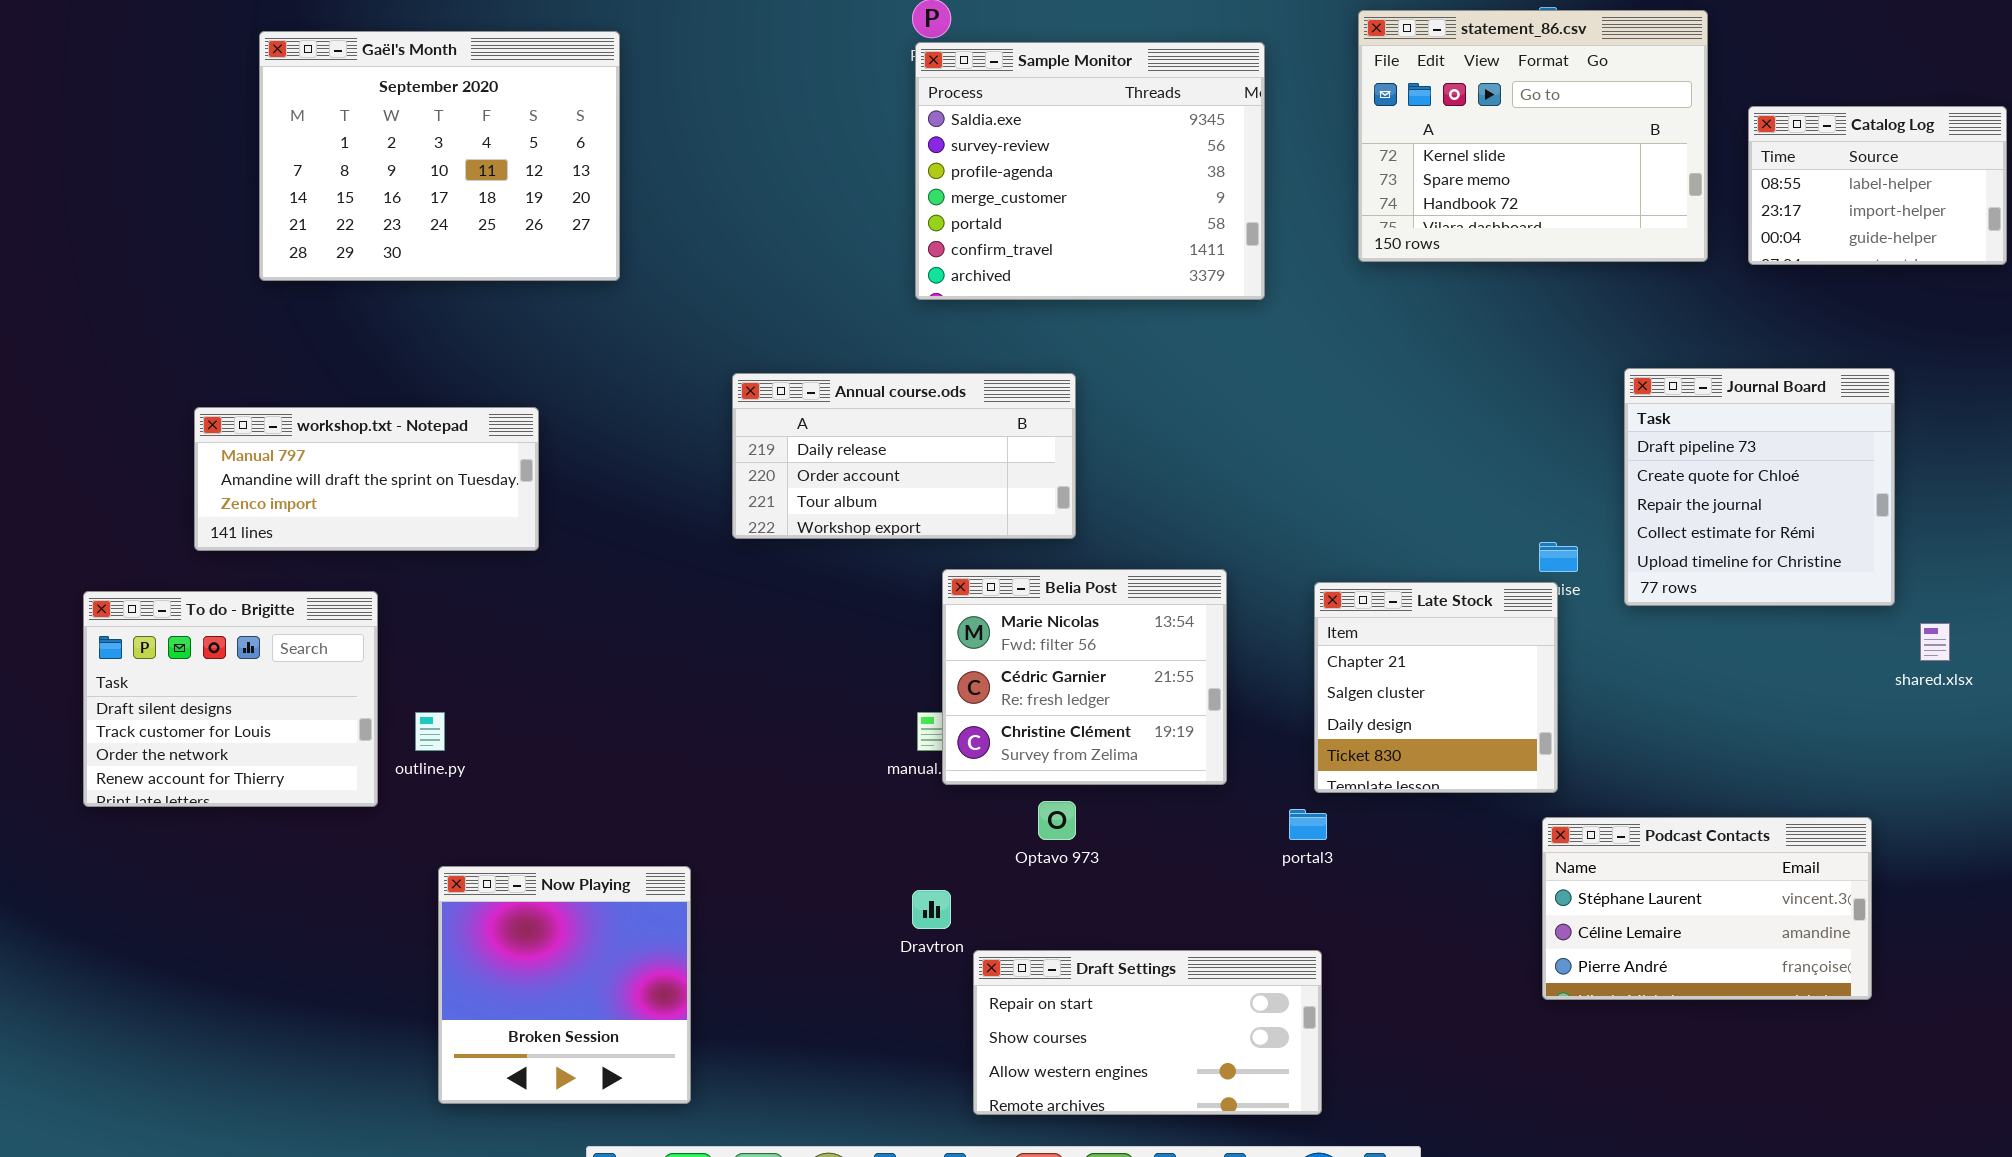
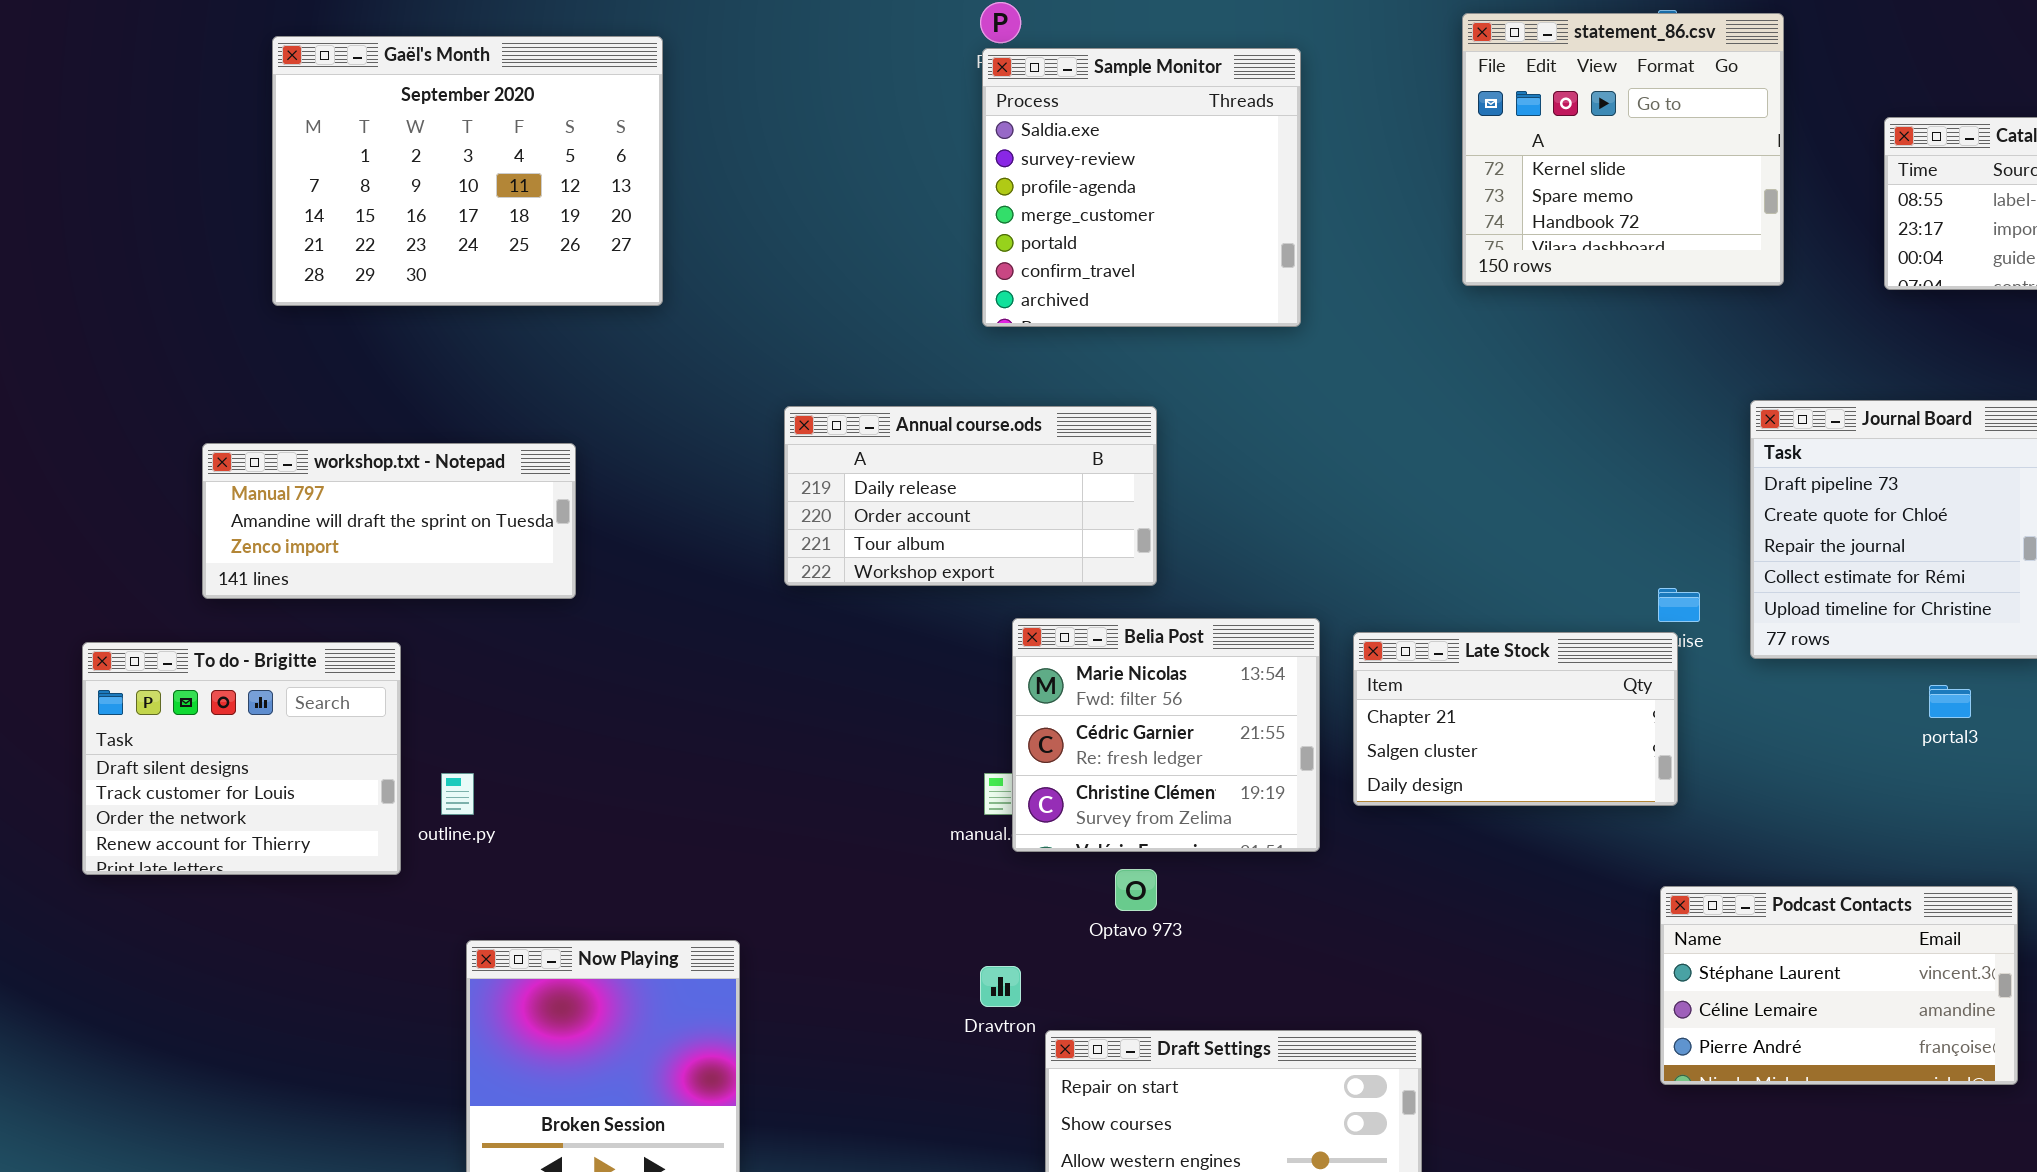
statement_86.csv: [1358,10,1708,262] -> [1462,13,1784,286], resized
Sample Monitor: [915,42,1265,300] -> [982,48,1301,327], resized
Late Stock: [1314,582,1558,793] -> [1353,632,1678,806], resized
portal3: [1289,809,1327,840] -> [1929,685,1971,718], moved

